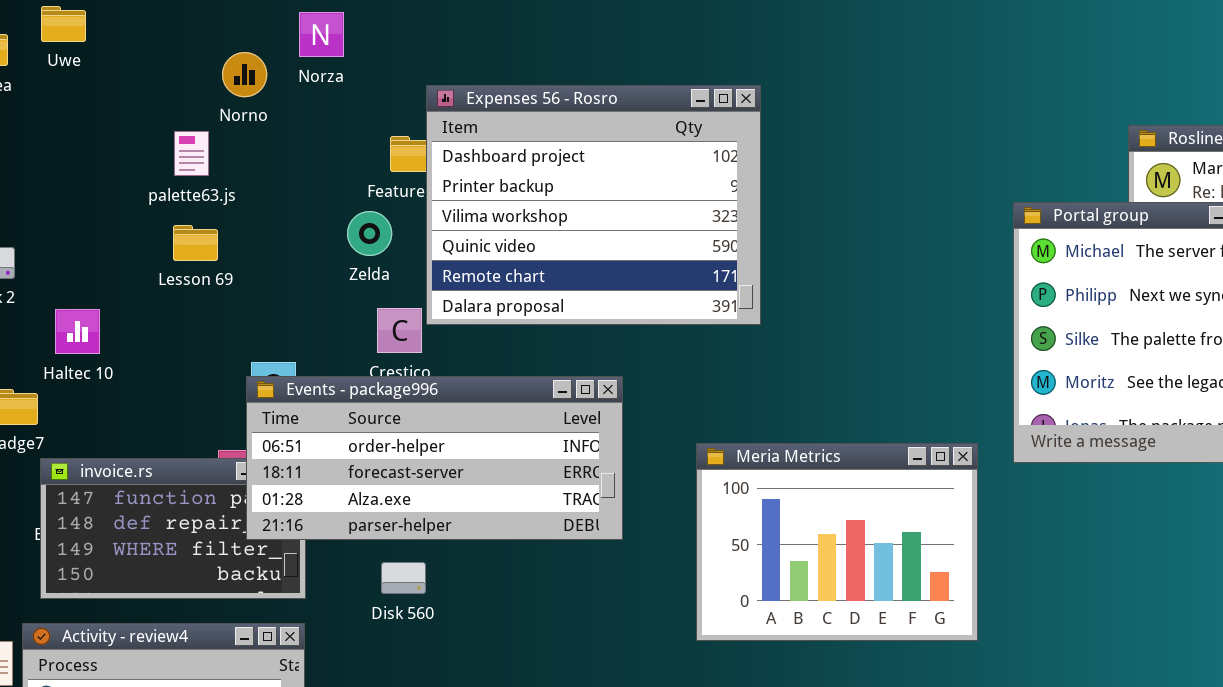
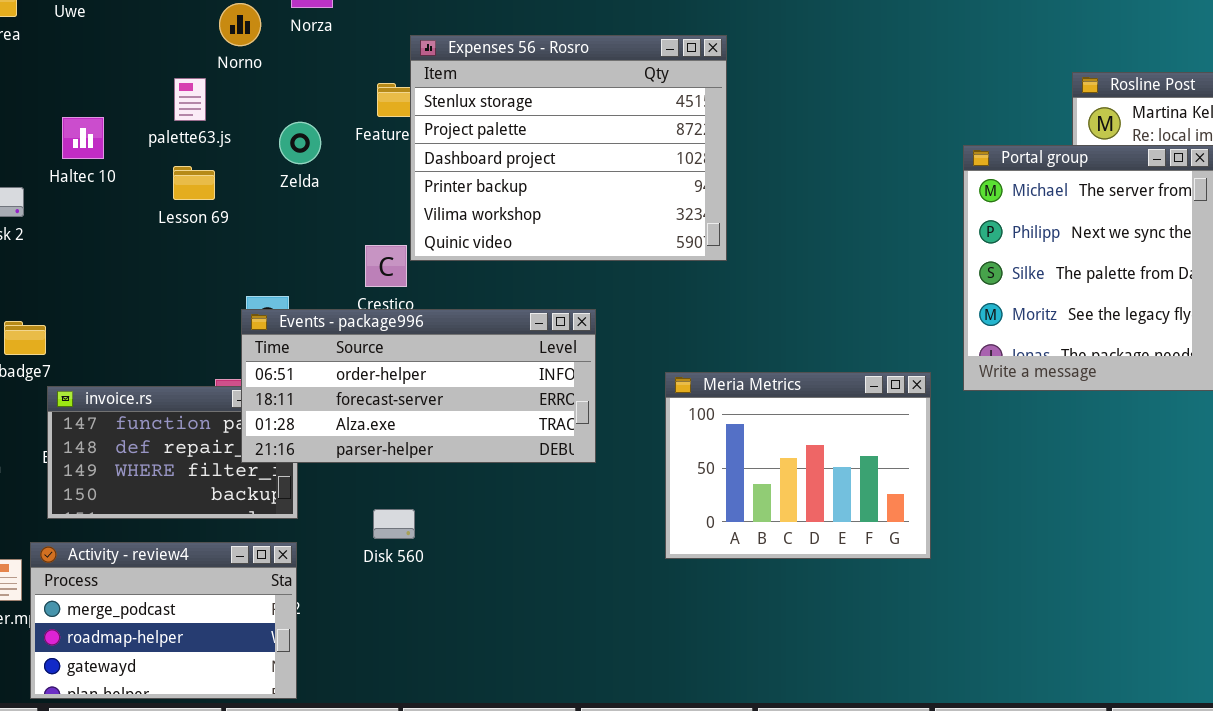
Expenses 56 - Rosro: [426,85,761,325] -> [410,35,727,261], scrolled up 2 rows
Zelda: [347,211,392,256] -> [279,122,321,164], moved
Haltec 10: [55,309,100,354] -> [62,117,104,159], moved
Disk 560: [381,562,426,594] -> [373,509,415,539], moved

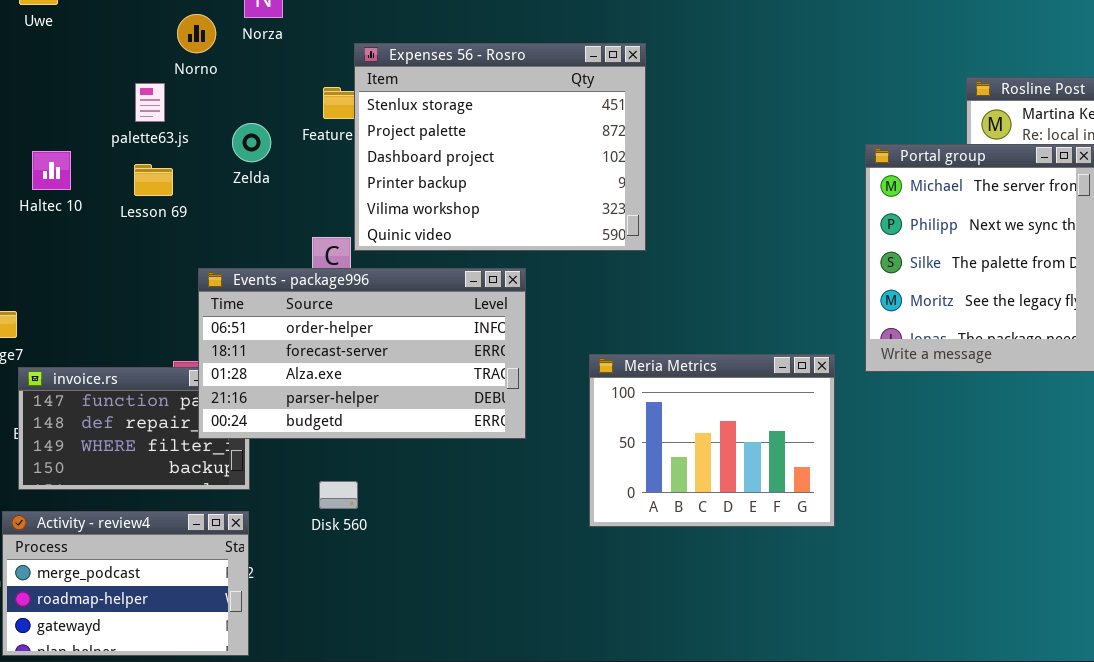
Haltec 10: [62,117,104,159] -> [32,151,71,190], moved
Events - package996: [241,309,596,463] -> [198,268,526,439], resized

